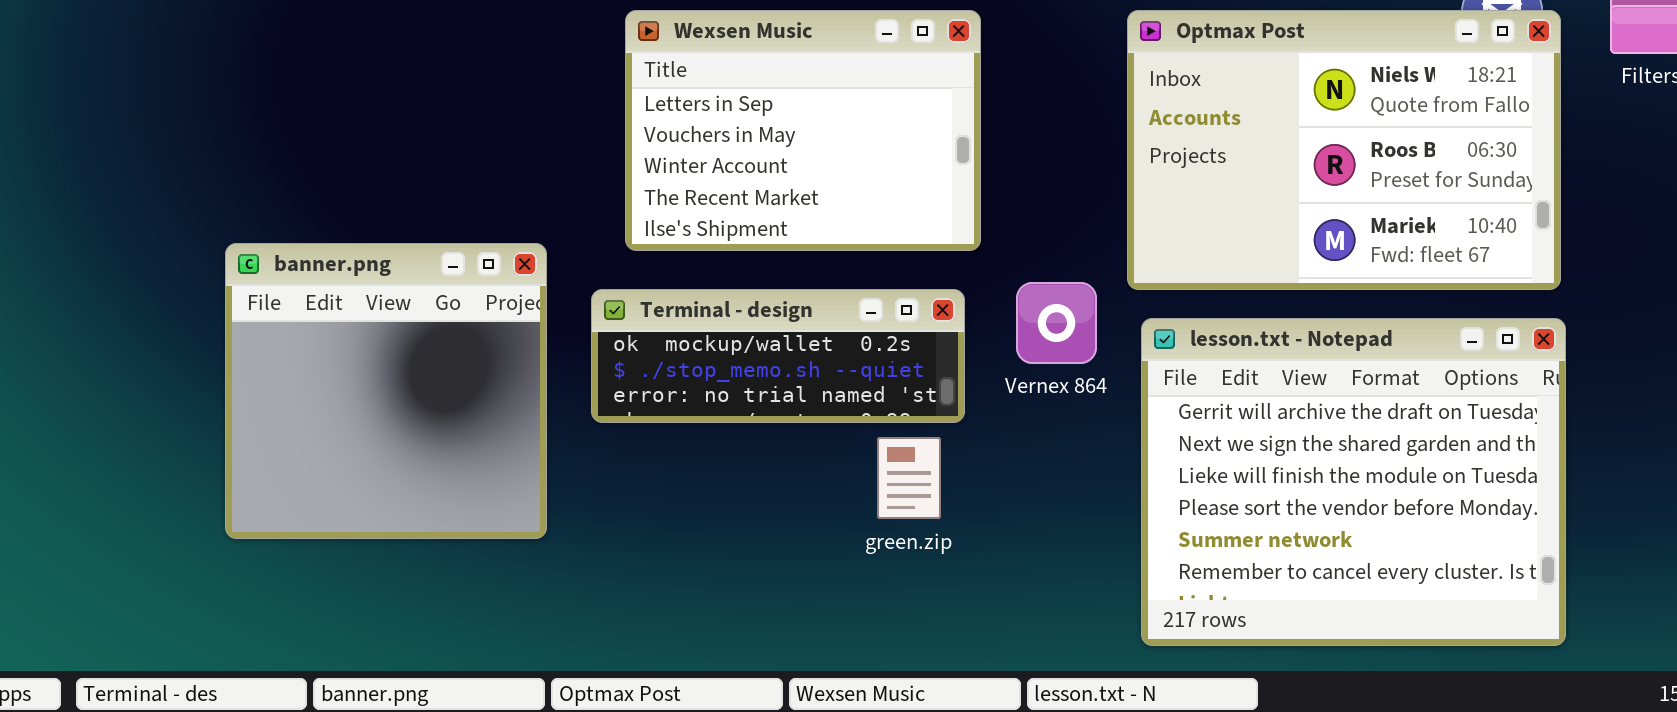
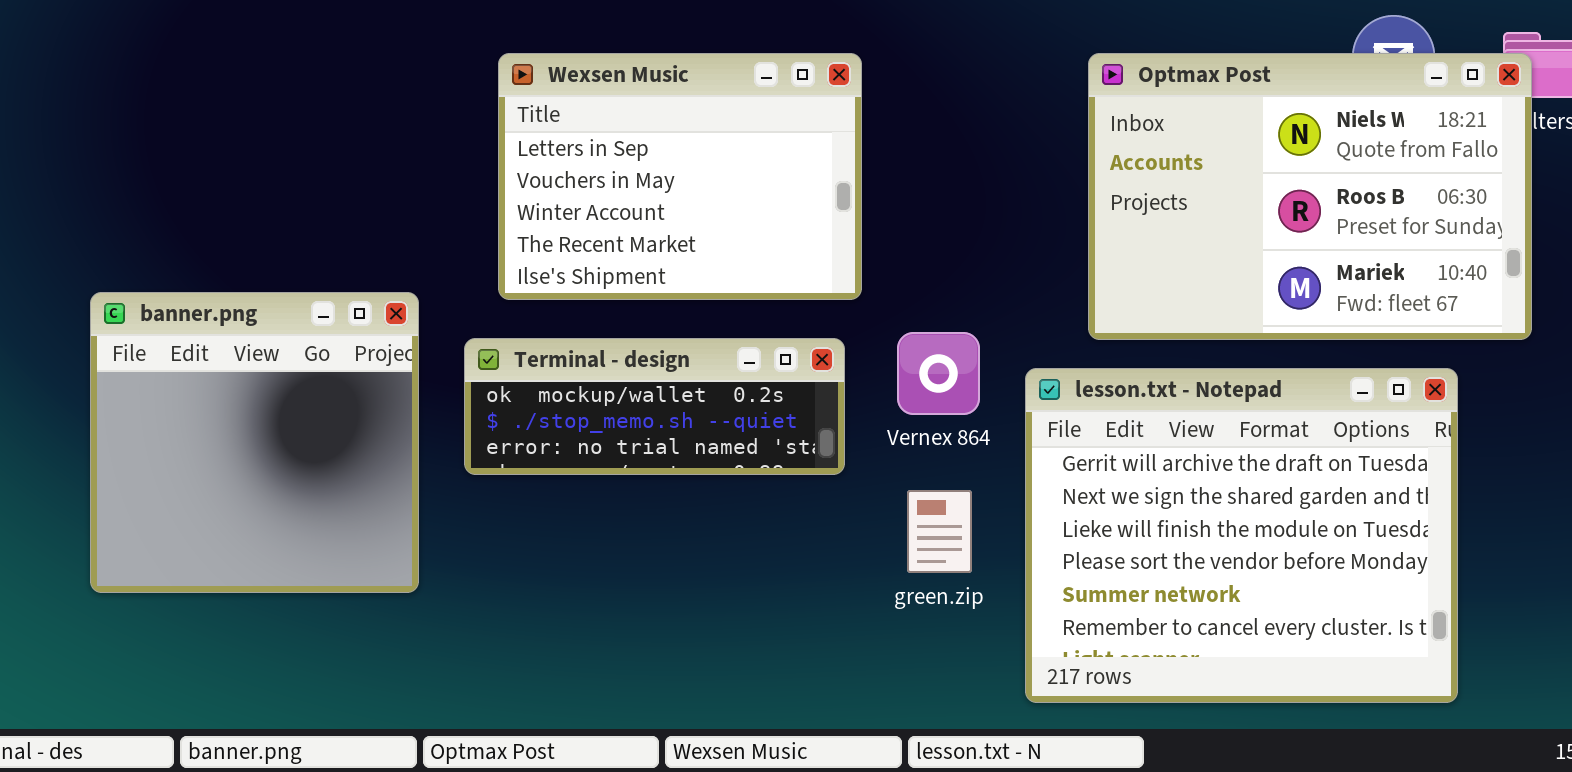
Optmax Post: [1127,10,1561,290] -> [1088,53,1532,340], moved
green.zip: [877,437,941,519] -> [907,490,972,573], moved

